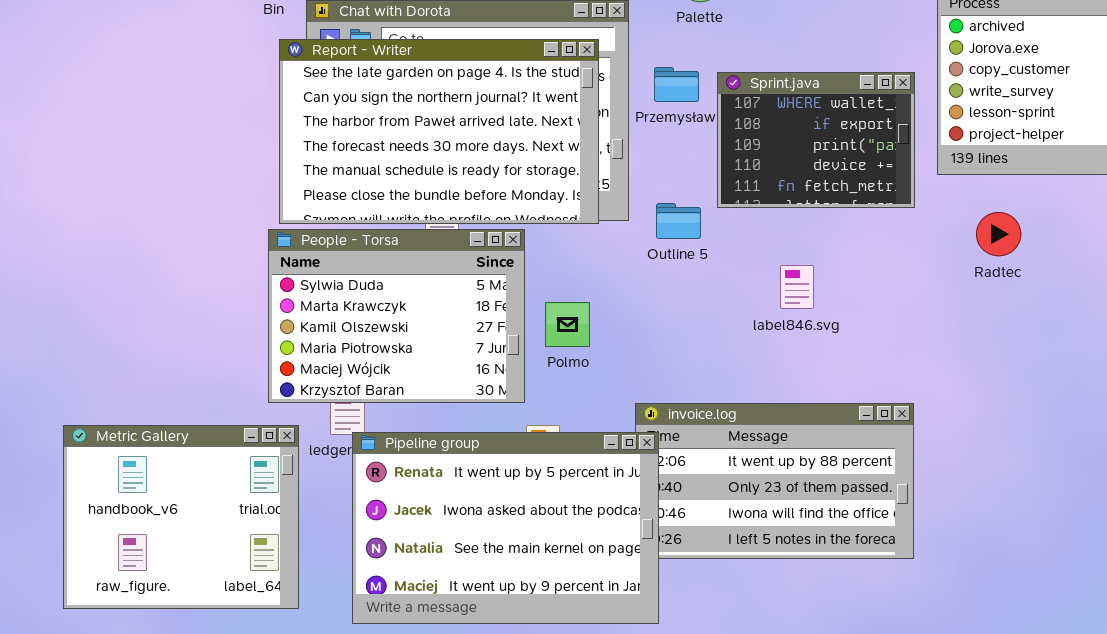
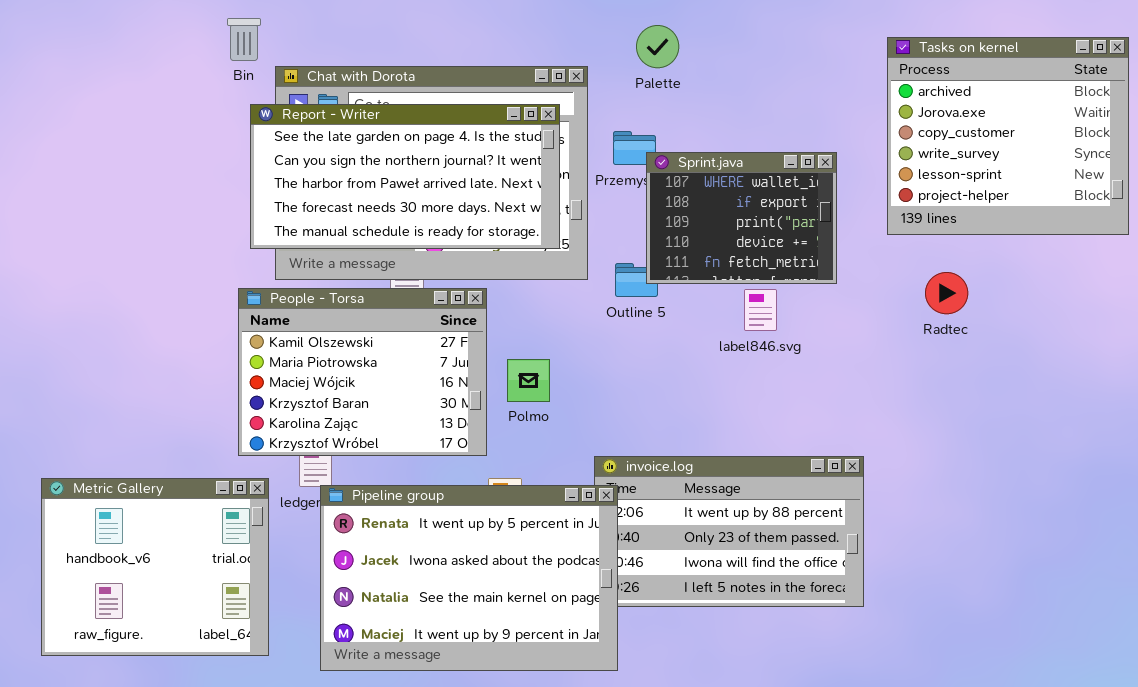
Report - Writer: [279,39,599,224] -> [250,104,560,249], resized
Sprint.java: [717,72,915,208] -> [646,152,837,284], moved
People - Torsa: [268,229,525,403] -> [238,288,487,456], scrolled down 2 rows
label846.svg: [780,265,814,309] -> [744,289,777,331], moved

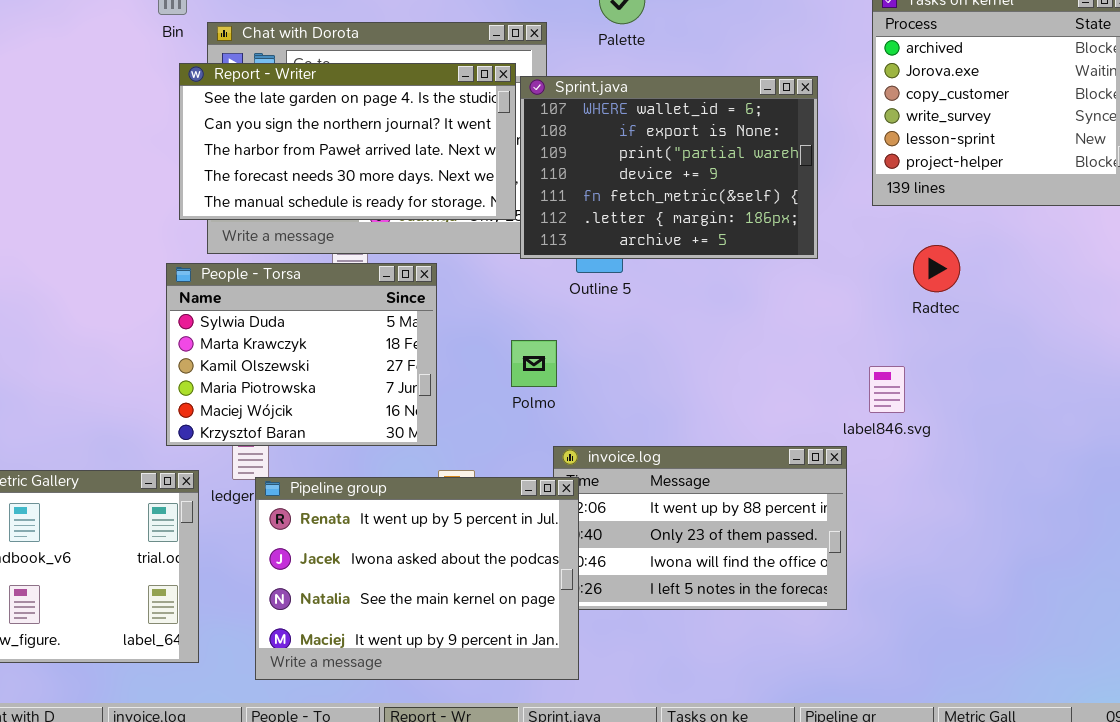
Sprint.java: [646,152,837,284] -> [520,76,818,259], resized
People - Torsa: [238,288,487,456] -> [166,263,437,446], scrolled up 2 rows
label846.svg: [744,289,777,331] -> [869,366,905,413], moved
Polmo: [507,359,550,402] -> [511,340,557,387], moved

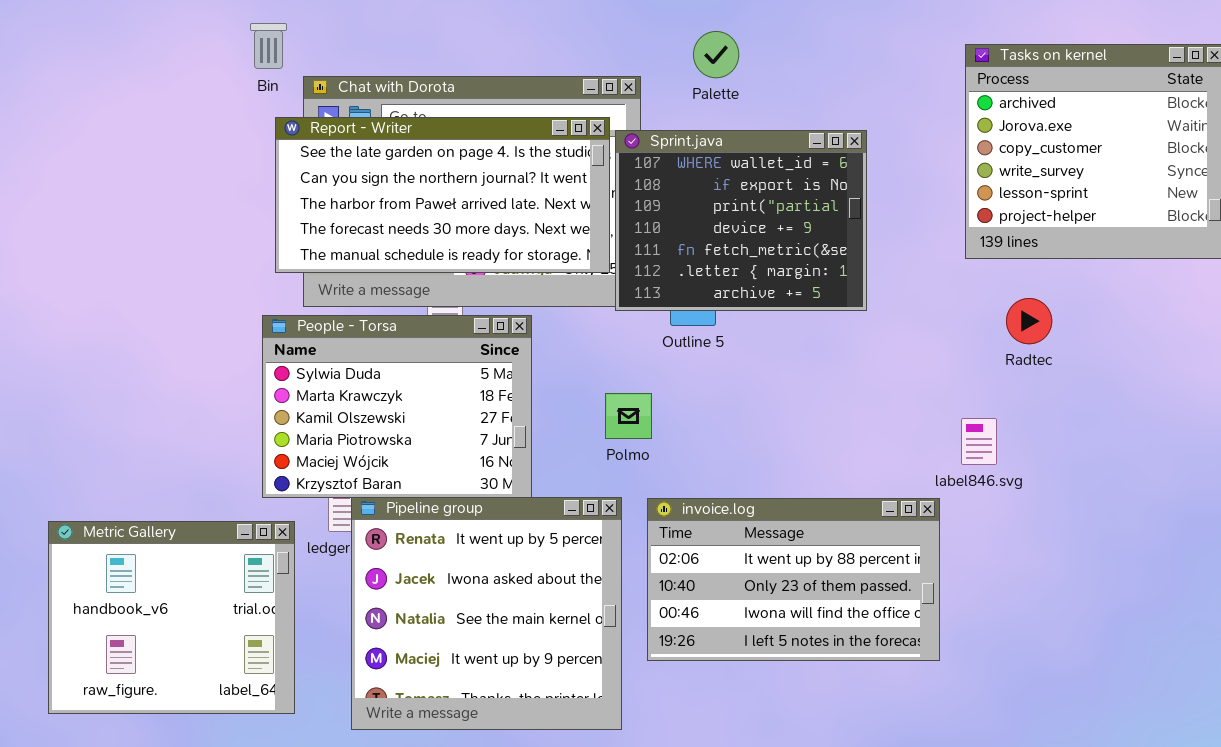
Sprint.java: [520,76,818,259] -> [615,130,867,311], resized
Pipeline group: [255,477,579,680] -> [351,497,622,730], resized

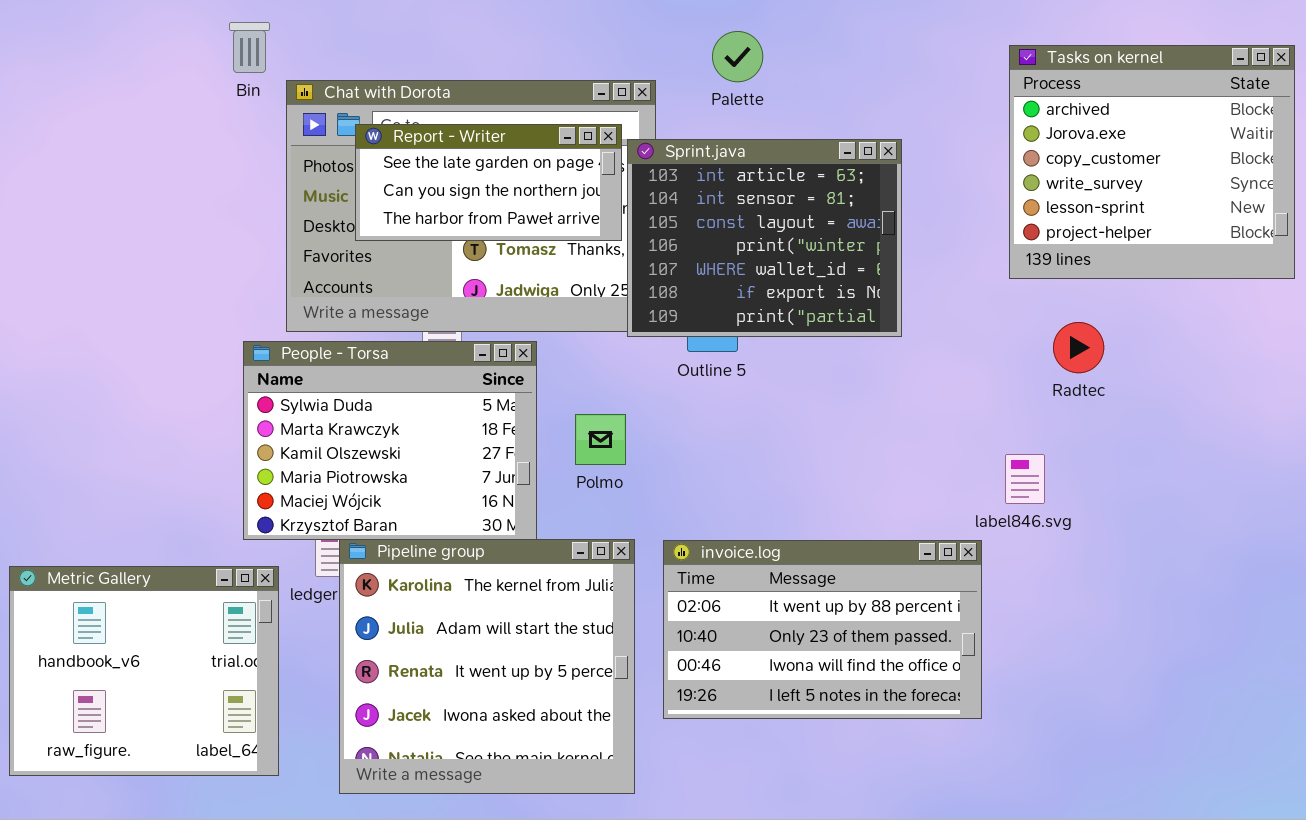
Report - Writer: [275,117,610,273] -> [355,124,622,241], resized
Sprint.java: [615,130,867,311] -> [627,139,902,337], scrolled up 4 rows
Polmo: [605,393,652,439] -> [575,414,626,465], moved
Pipeline group: [351,497,622,730] -> [339,539,635,794], scrolled up 2 rows

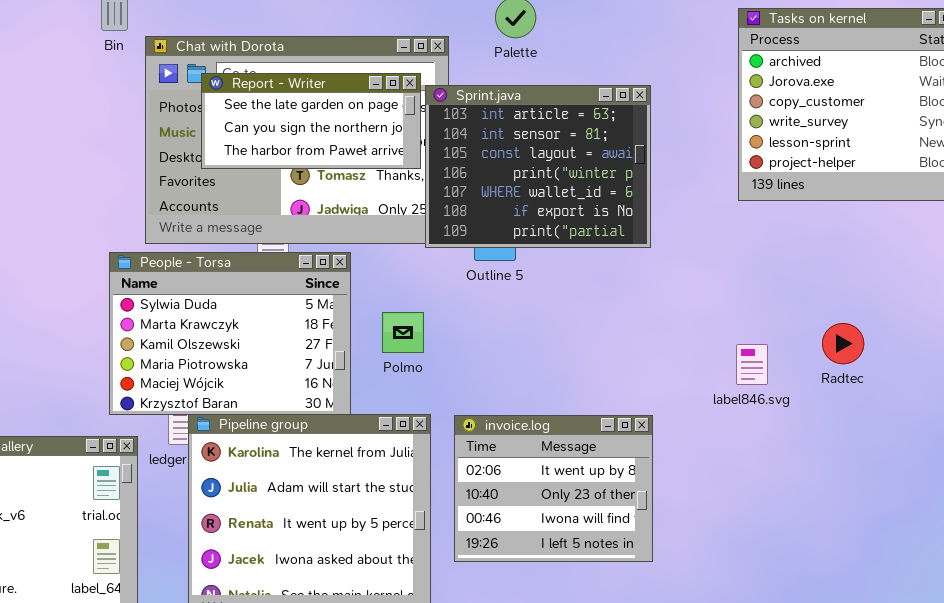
Radtec: [1053,322,1104,373] -> [822,323,864,364], moved
invoice.log: [663,540,982,719] -> [454,415,653,562], resized

